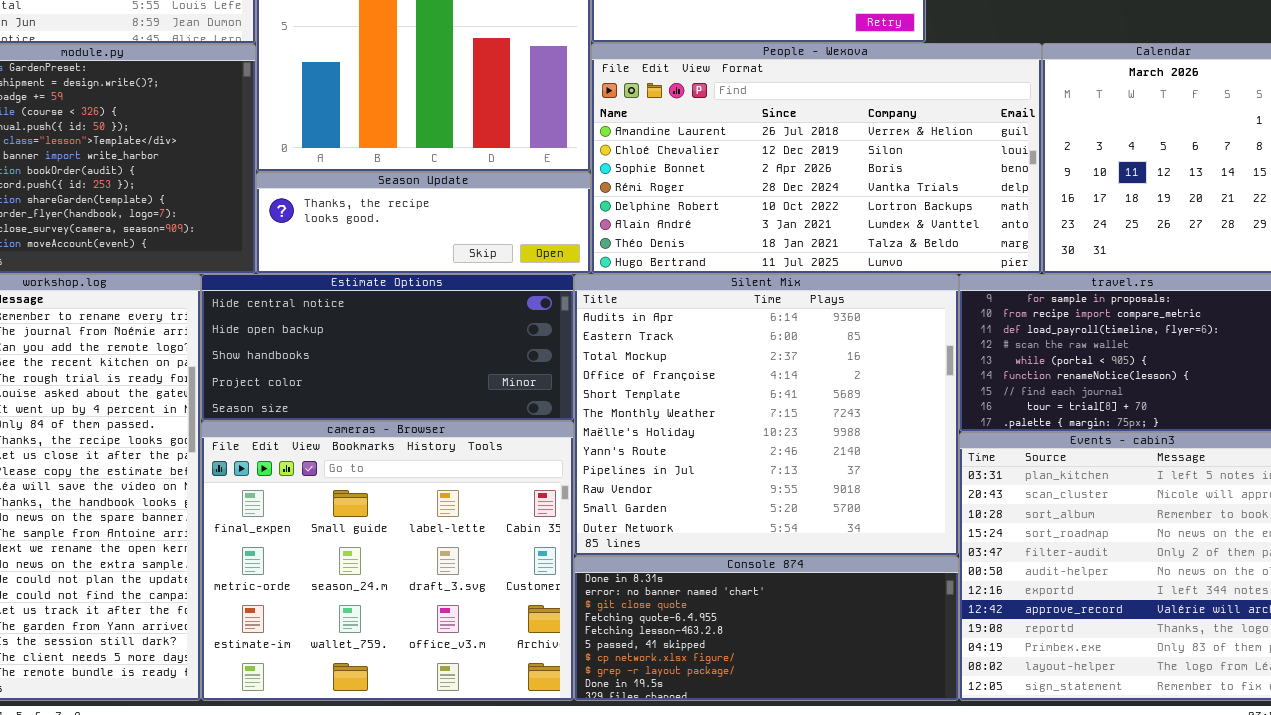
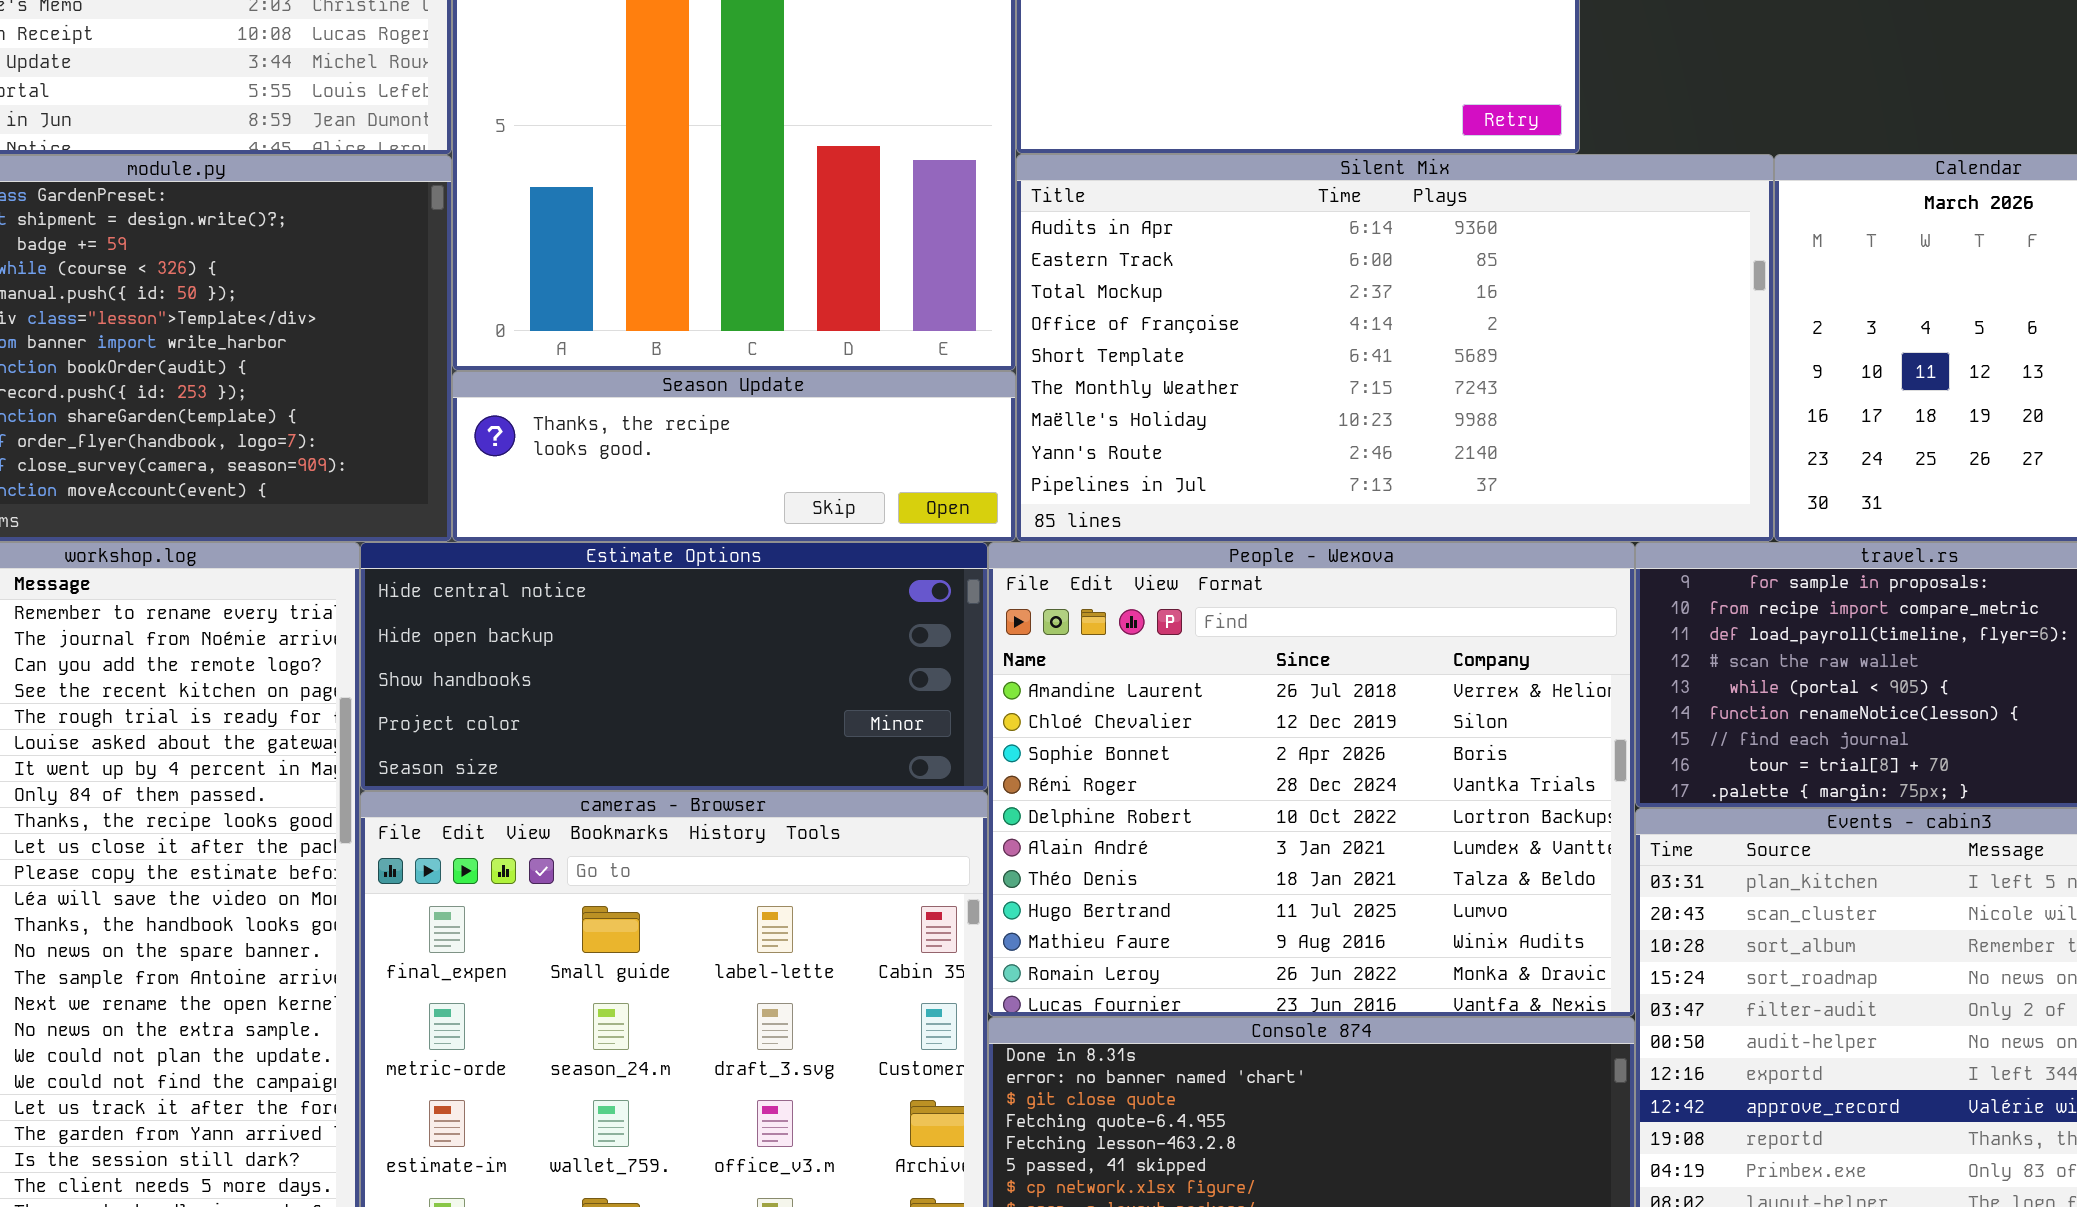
People - Wexova: [591,43,1042,274] -> [988,542,1635,1017], moved, resized
Silent Mix: [574,274,959,556] -> [1016,154,1774,542], moved, resized

